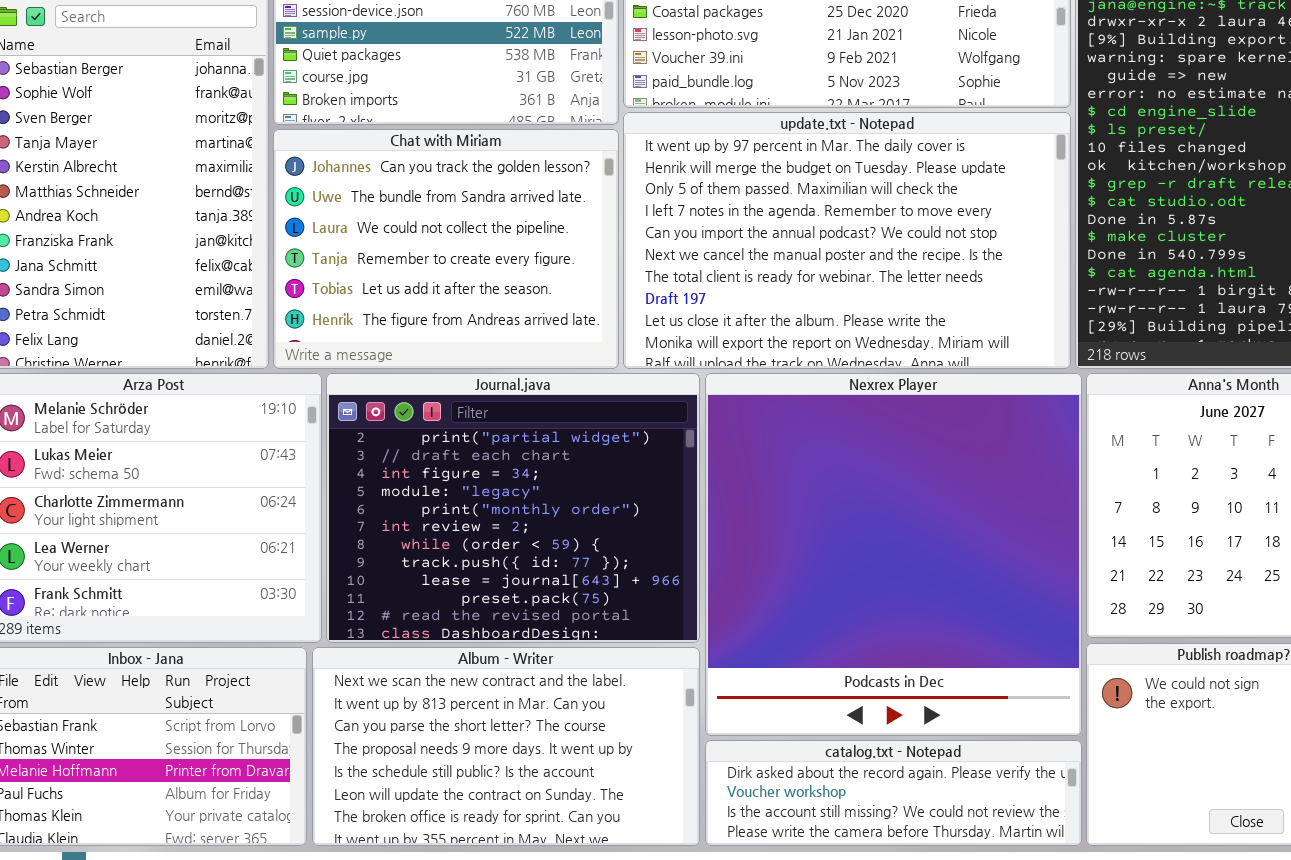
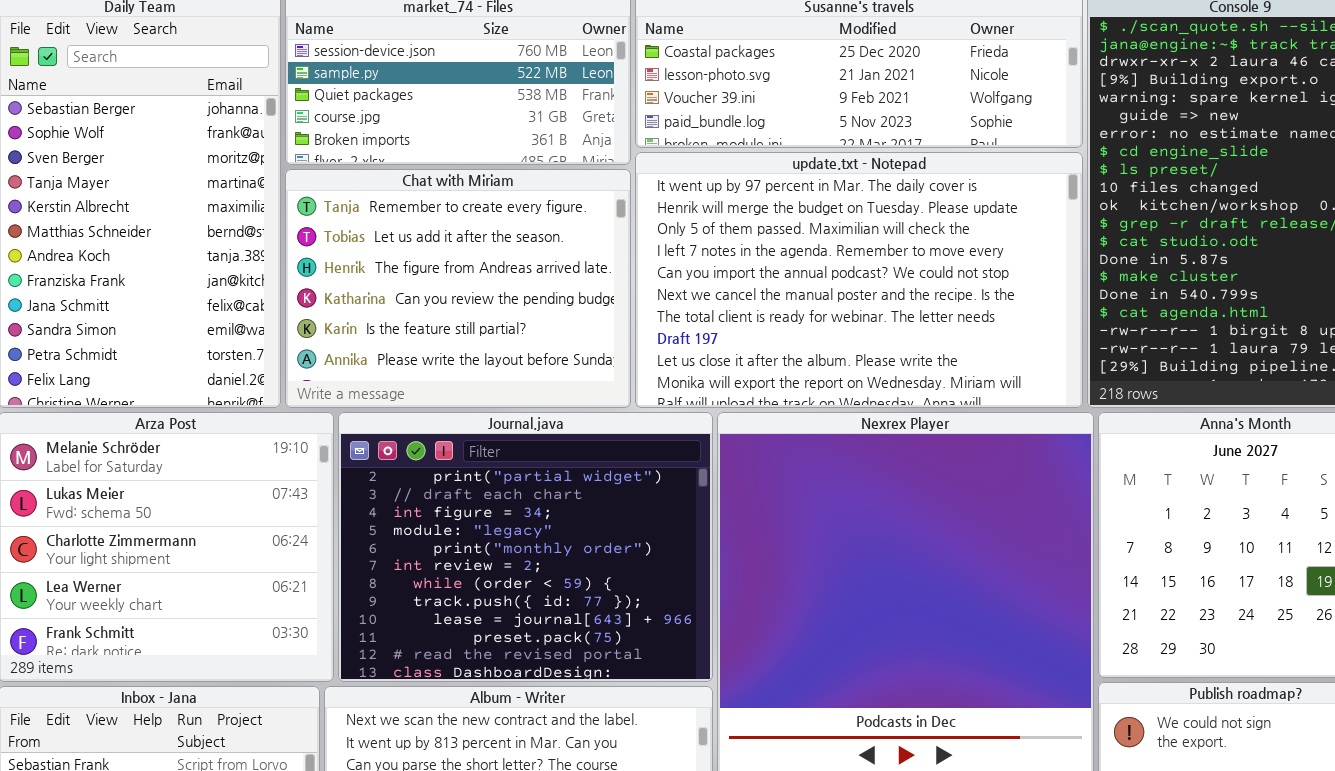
Chat with Miriam: [273,129,619,369] -> [285,169,631,408], scrolled down 3 rows

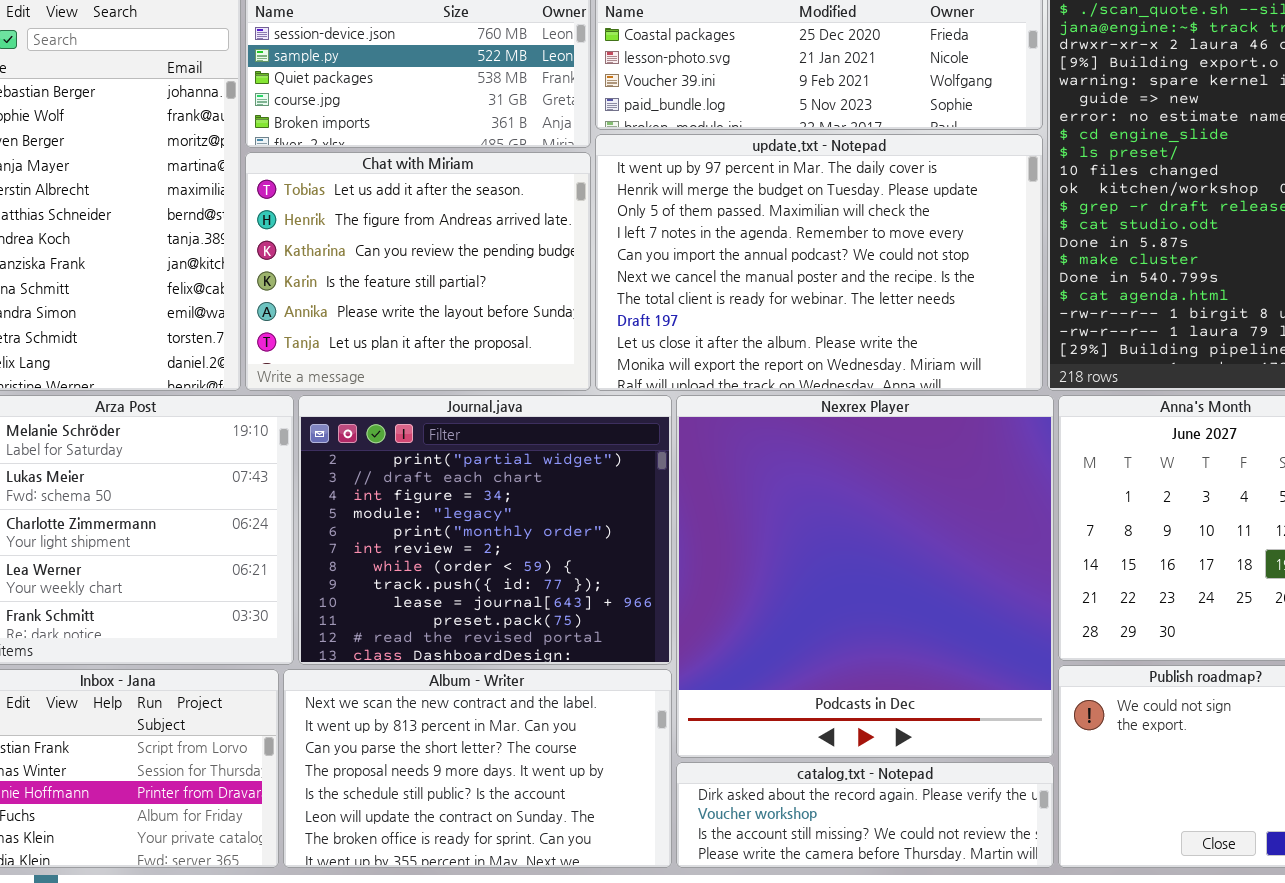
Chat with Miriam: [285,169,631,408] -> [245,152,591,391], scrolled down 1 row

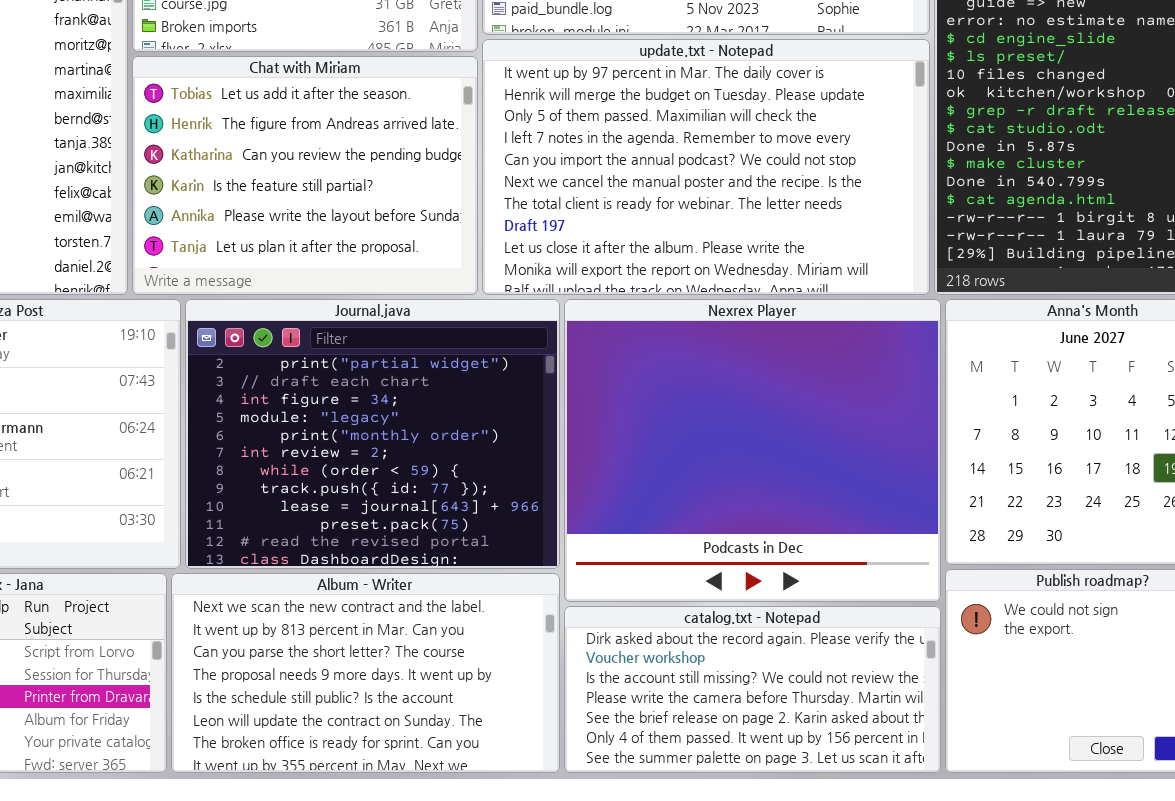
Nexrex Player: [676,395,1054,758] -> [564,299,941,602], resized
catalog.txt - Notepad: [676,762,1054,868] -> [564,606,941,773], resized

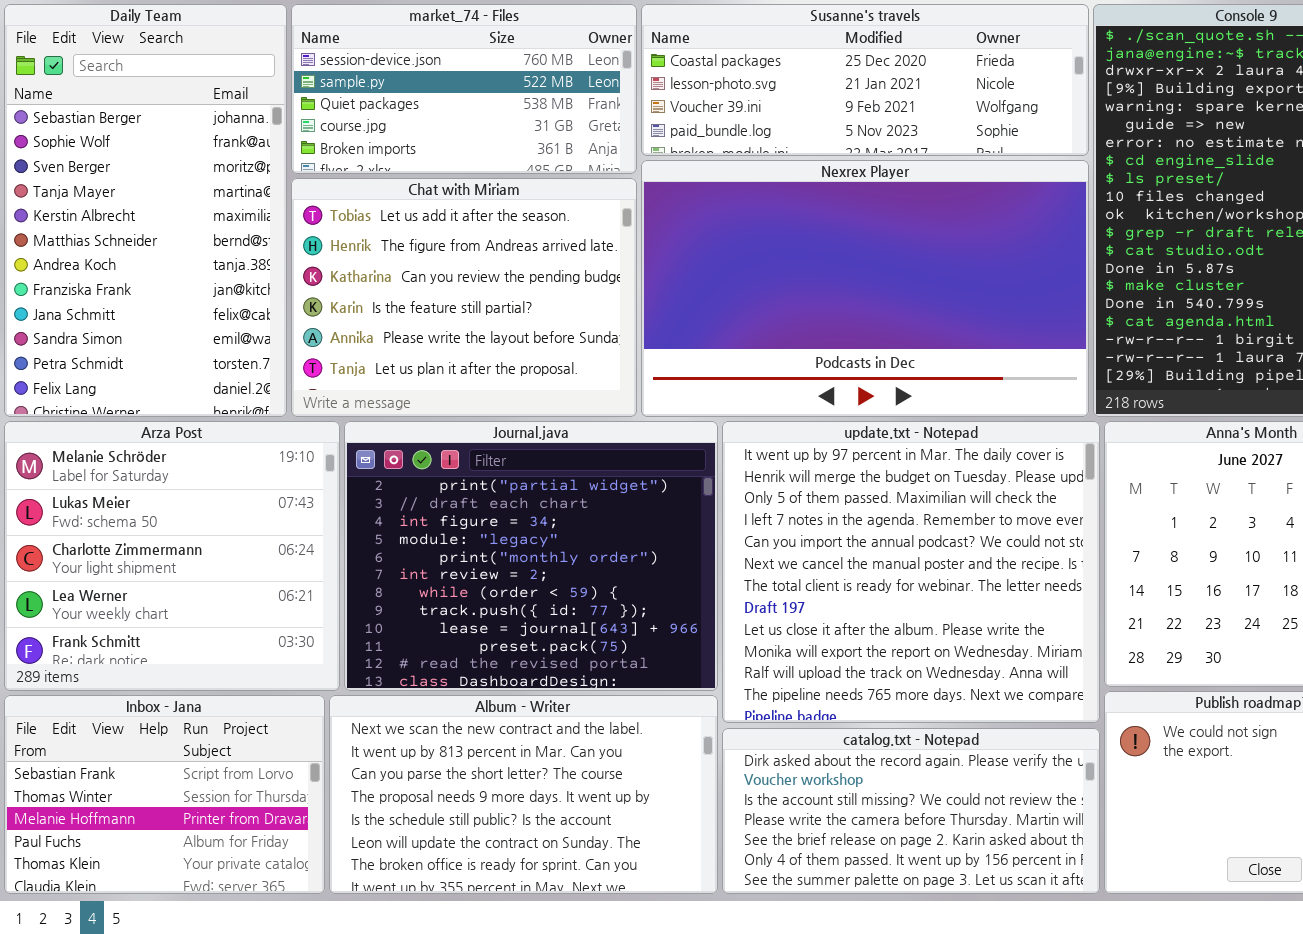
update.txt - Notepad: [482,39,930,295] -> [722,421,1100,723], moved, resized
Nexrex Player: [564,299,941,602] -> [641,160,1089,417], moved, resized

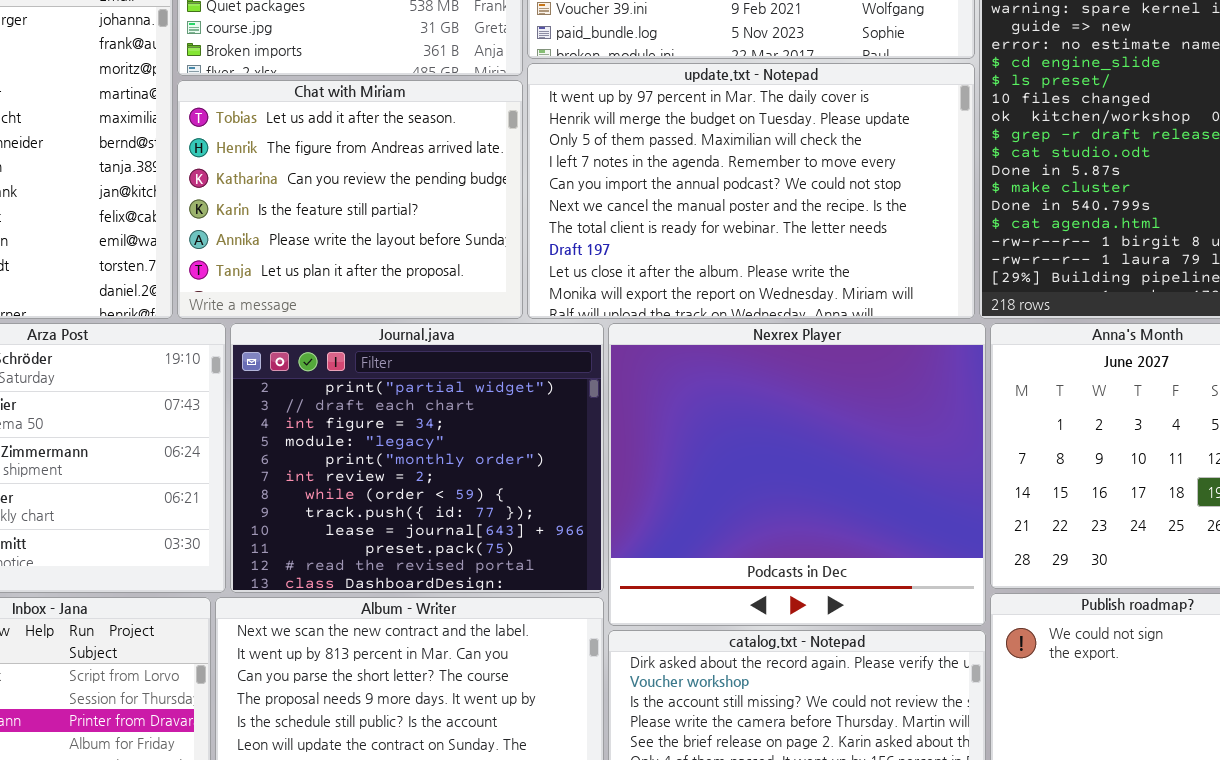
Nexrex Player: [641,160,1089,417] -> [608,323,986,626], moved, resized
update.txt - Notepad: [722,421,1100,723] -> [527,63,975,319], moved, resized

